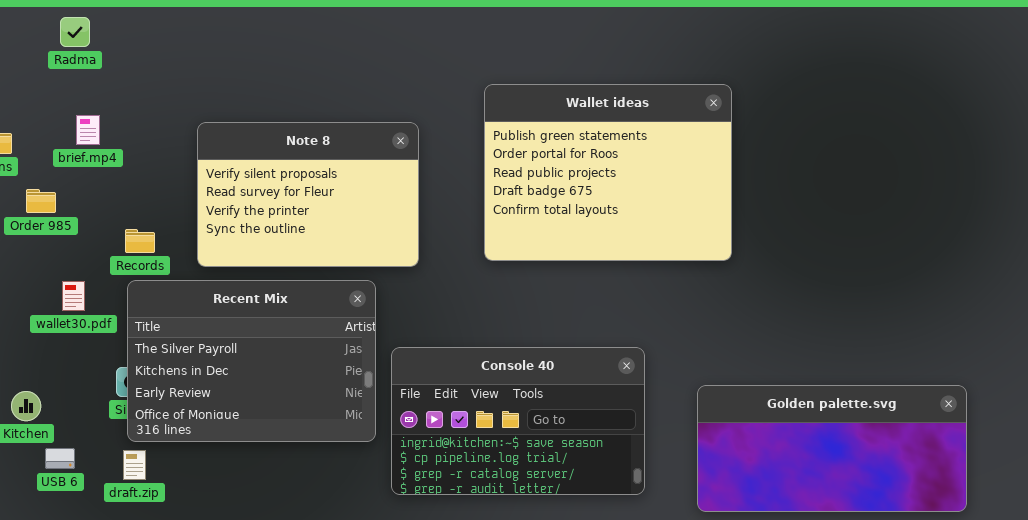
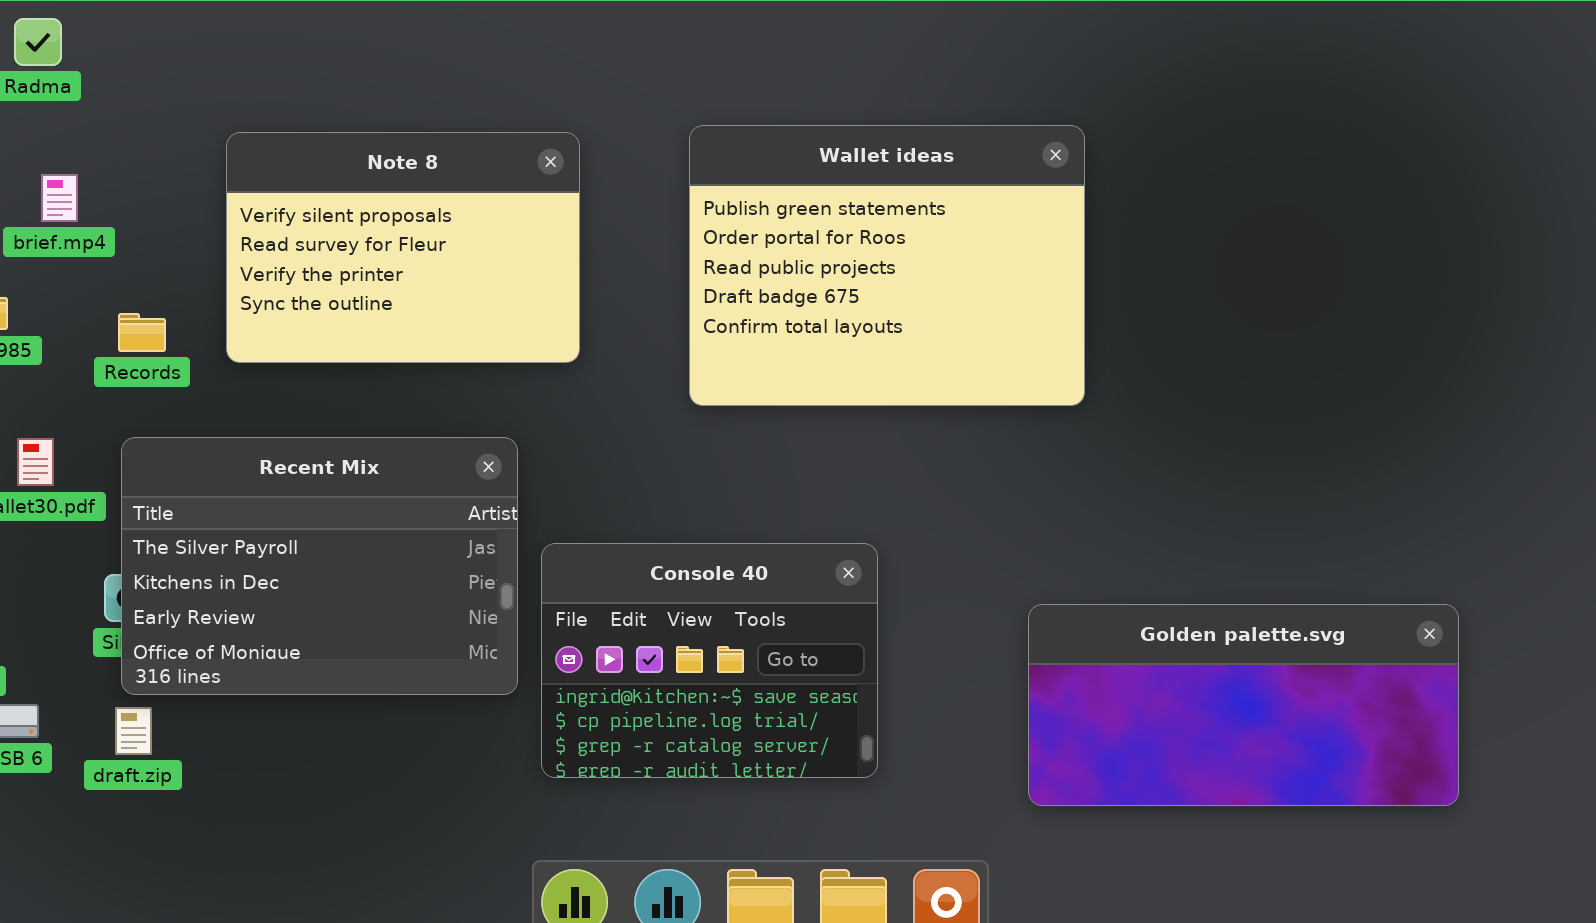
Note 8: [197,122,419,267] -> [226,132,580,363], moved
Records: [125,229,155,253] -> [118,313,166,352], moved
Console 40: [391,347,645,495] -> [541,543,878,778], resized

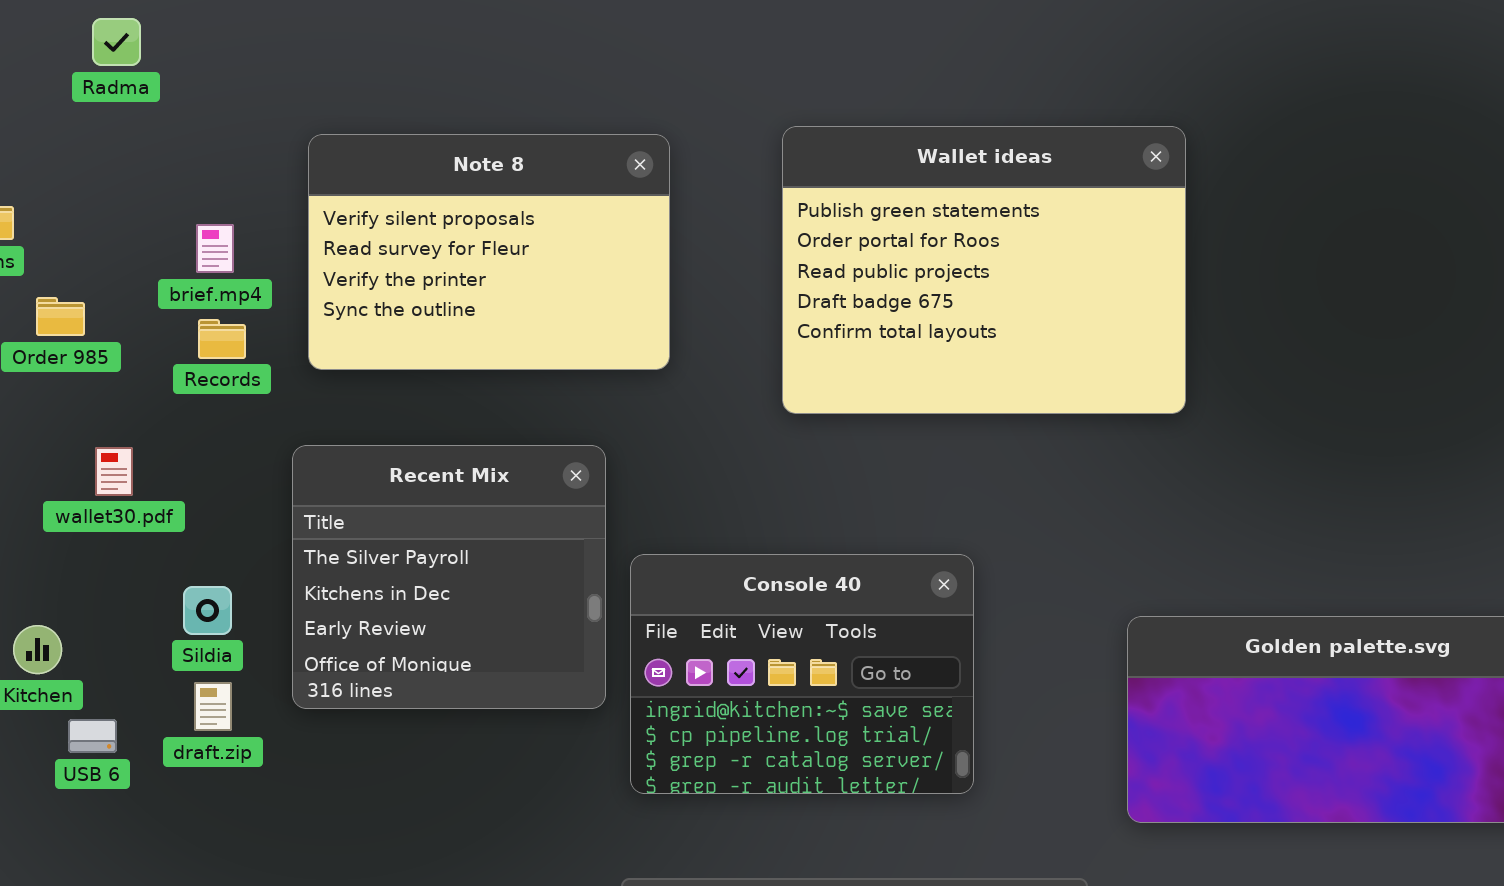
brief.mp4: [41,174,78,222] -> [196,224,234,273], moved
Recent Mix: [121,437,518,695] -> [292,445,606,709], resized
draft.zip: [115,707,152,755] -> [194,682,232,731], moved

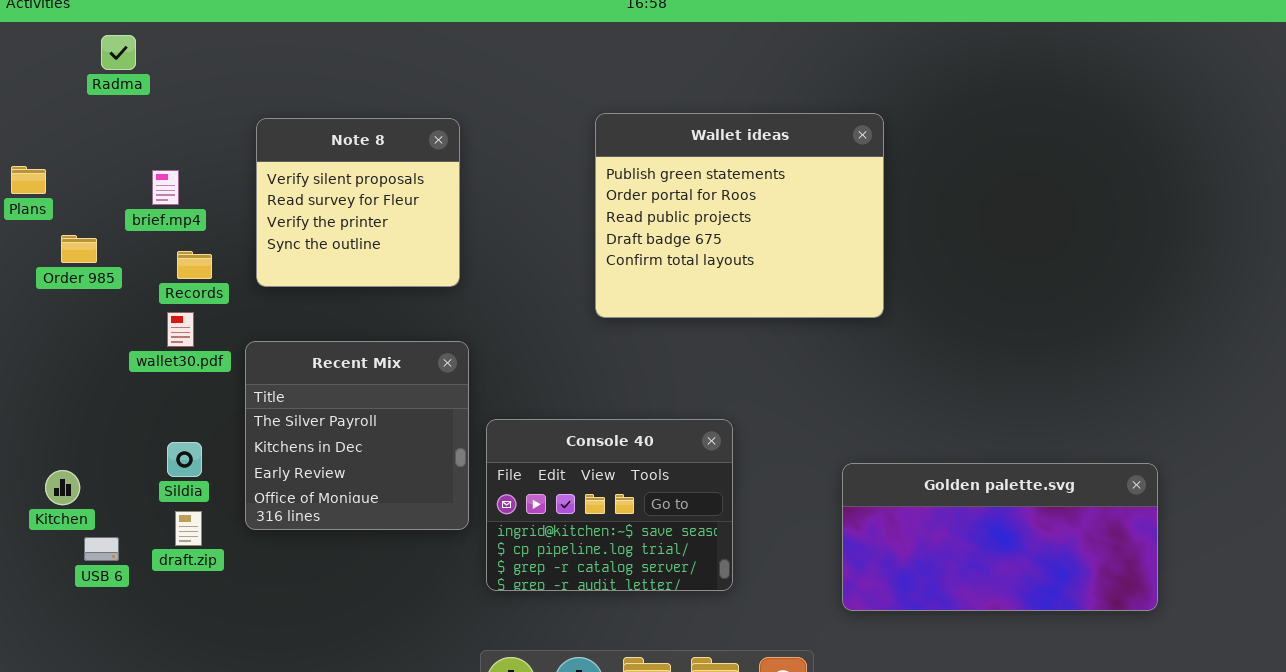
Note 8: [308,134,670,370] -> [256,118,460,287], resized
brief.mp4: [196,224,234,273] -> [152,170,179,205], moved
wallet30.pdf: [95,447,133,496] -> [167,312,194,347], moved

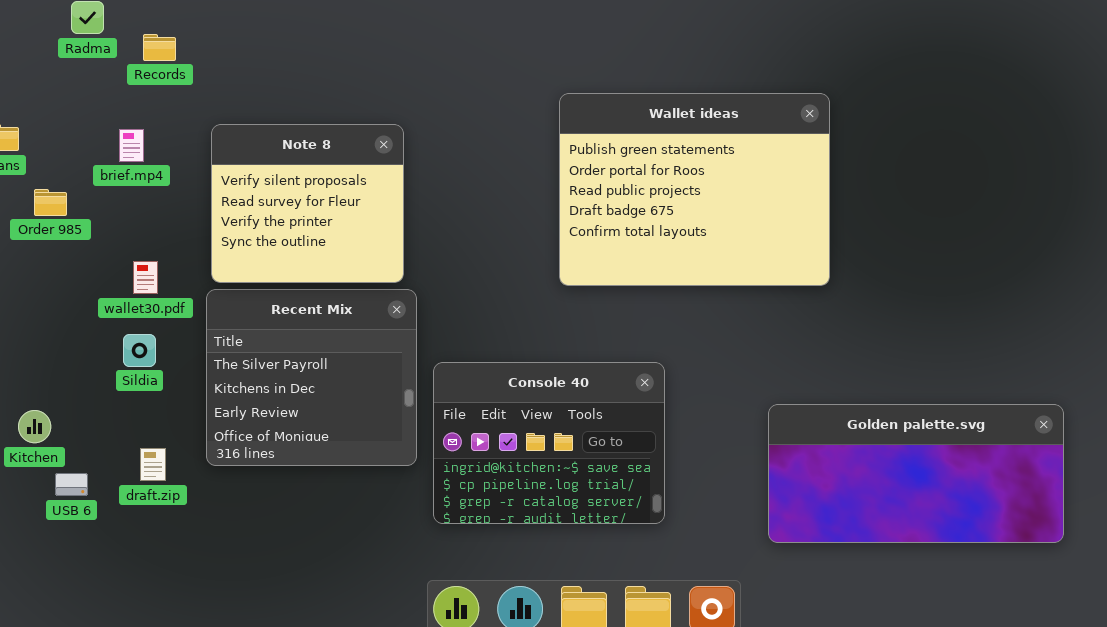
Wallet ideas: [595,113,884,318] -> [559,93,830,286], moved
Note 8: [256,118,460,287] -> [211,124,404,283], moved
Records: [177,251,212,279] -> [143,34,176,61], moved
Sildia: [167,442,202,477] -> [123,334,156,367], moved

